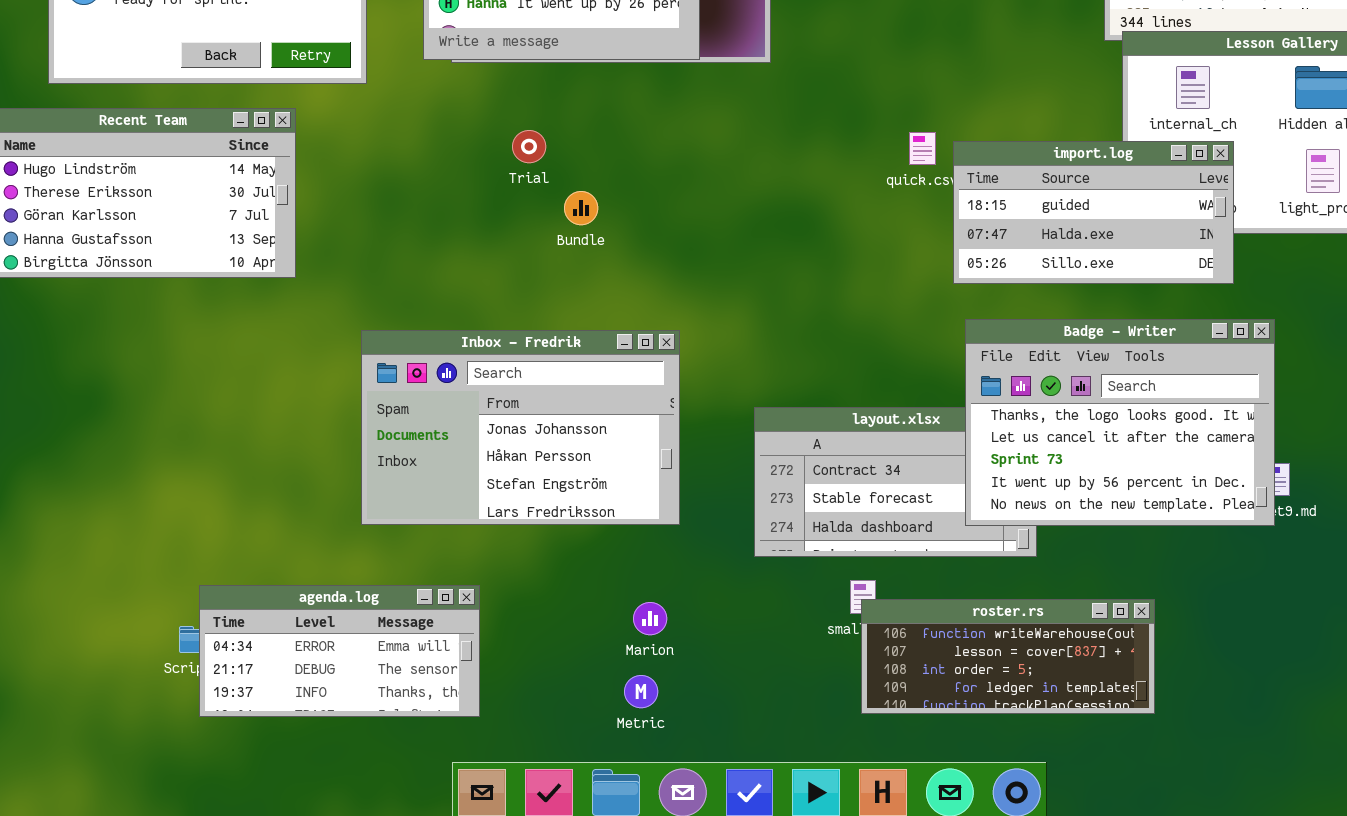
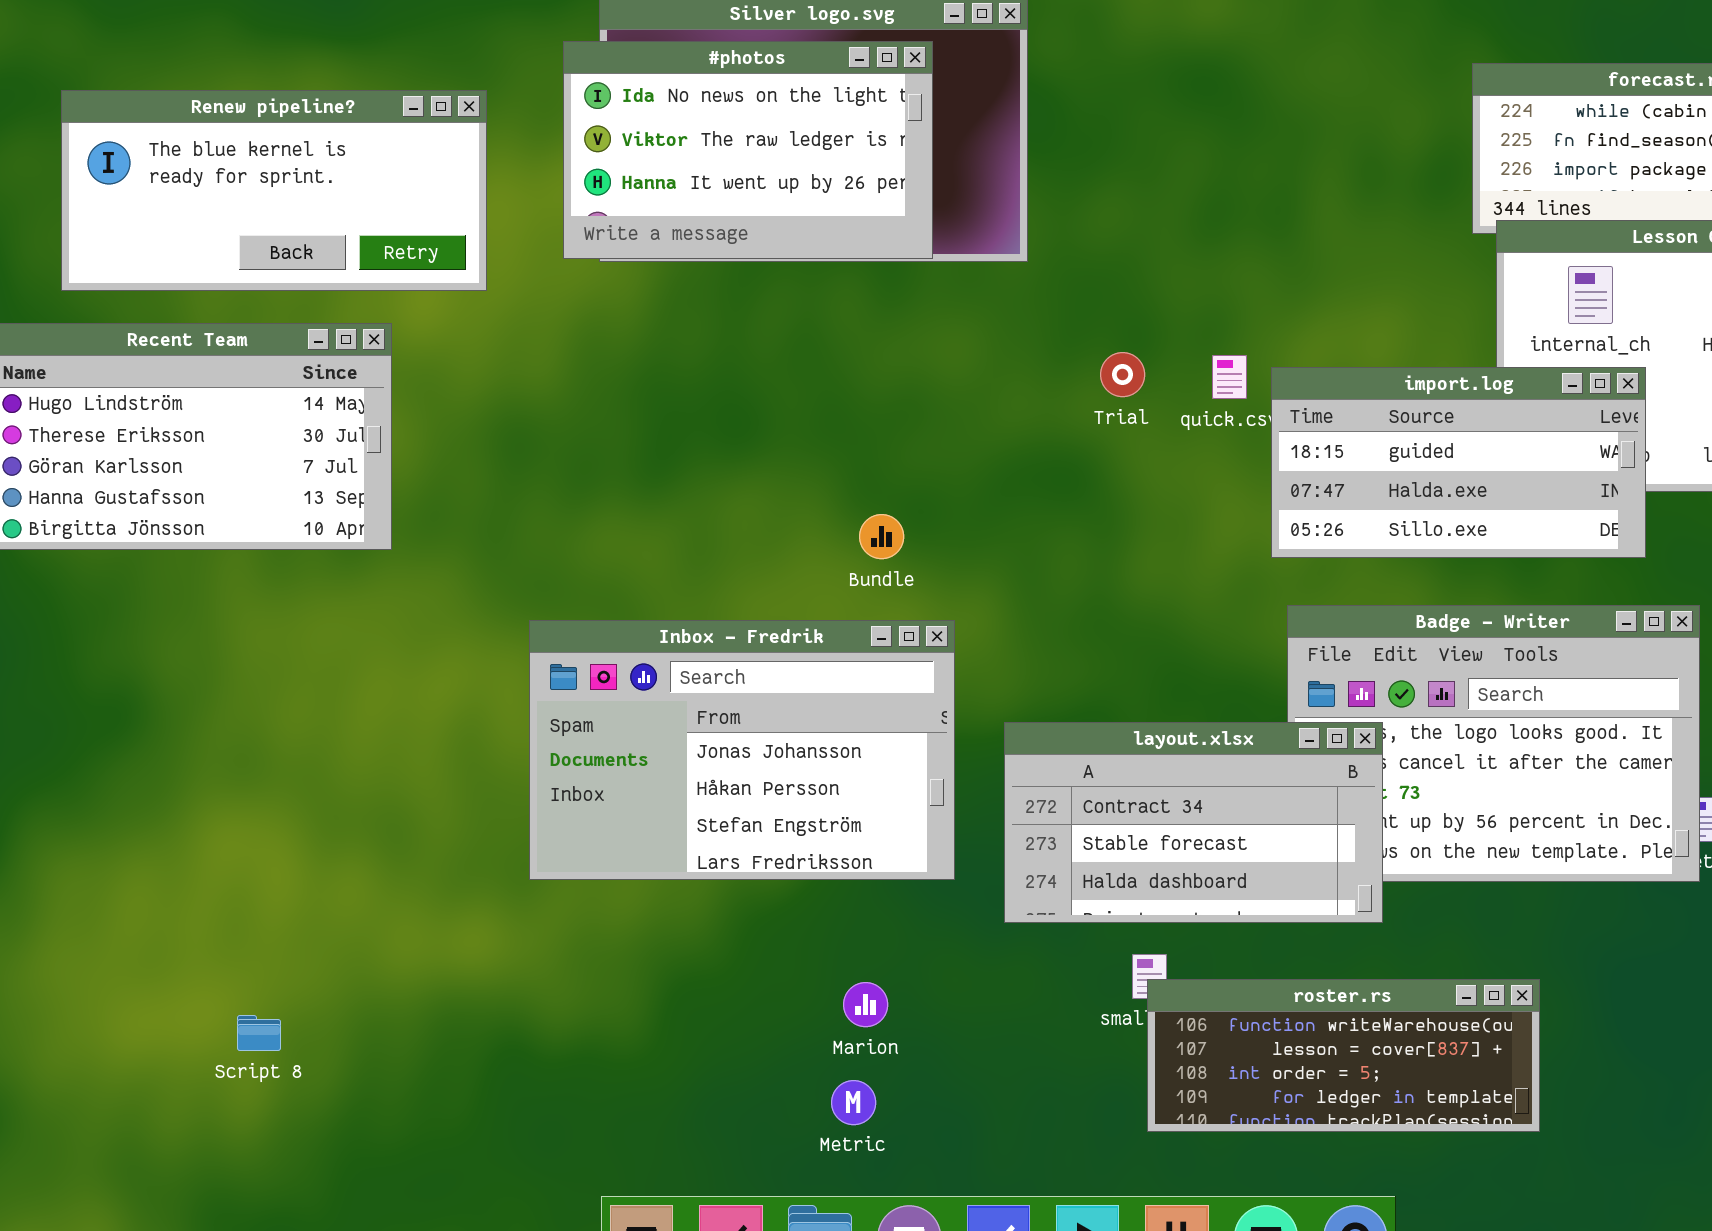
Trial: [512,130,546,163] -> [1100,352,1145,397], moved
Bundle: [564,191,598,225] -> [859,514,904,559], moved
Inbox - Fredrik: [361,330,680,525] -> [529,620,955,880], moved
layout.xlsx: [754,407,1037,557] -> [1004,722,1383,923], raised
agenda.log: [199,585,480,717] -> none, closed

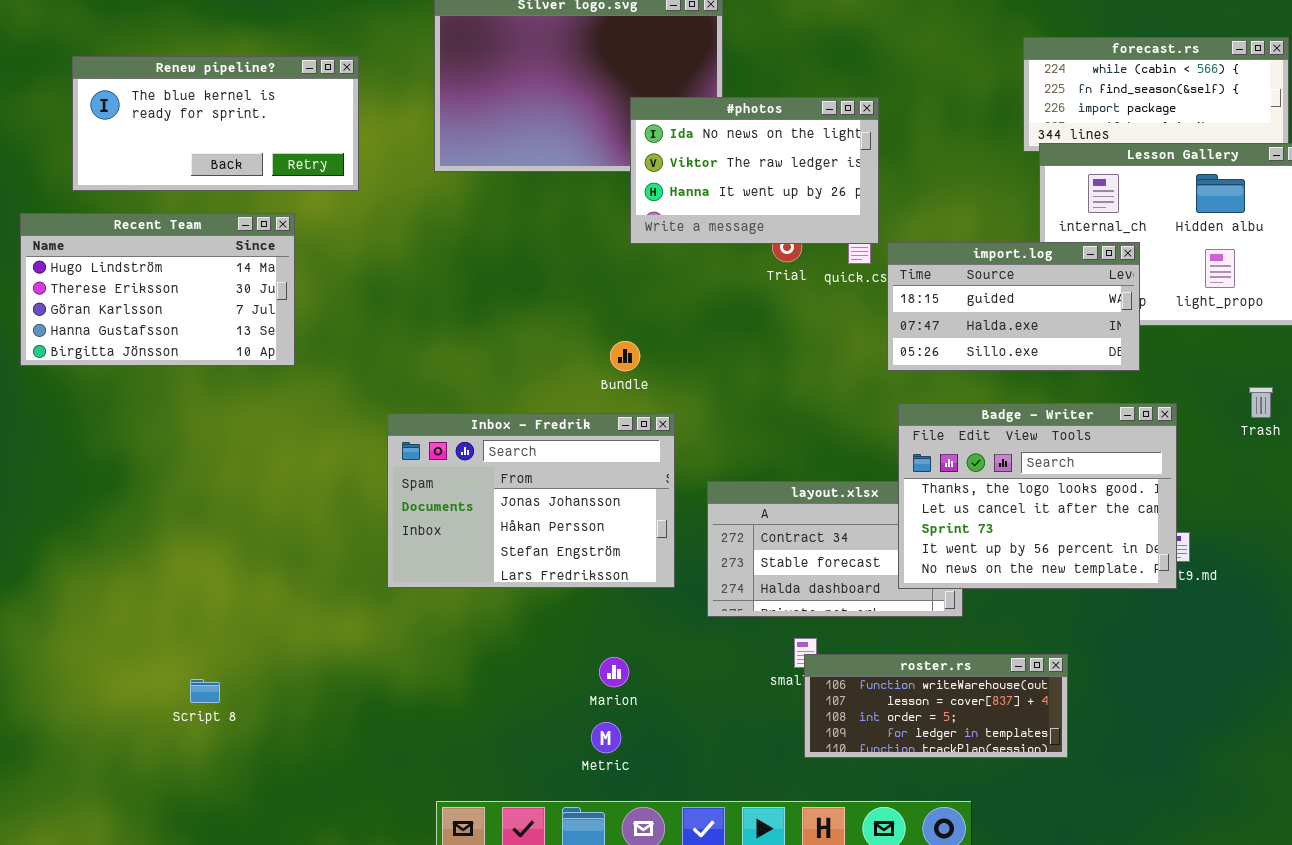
#photos: [563,41,933,259] -> [630,97,879,244], moved
Badge - Writer: [1287,605,1700,882] -> [898,403,1177,589], raised

